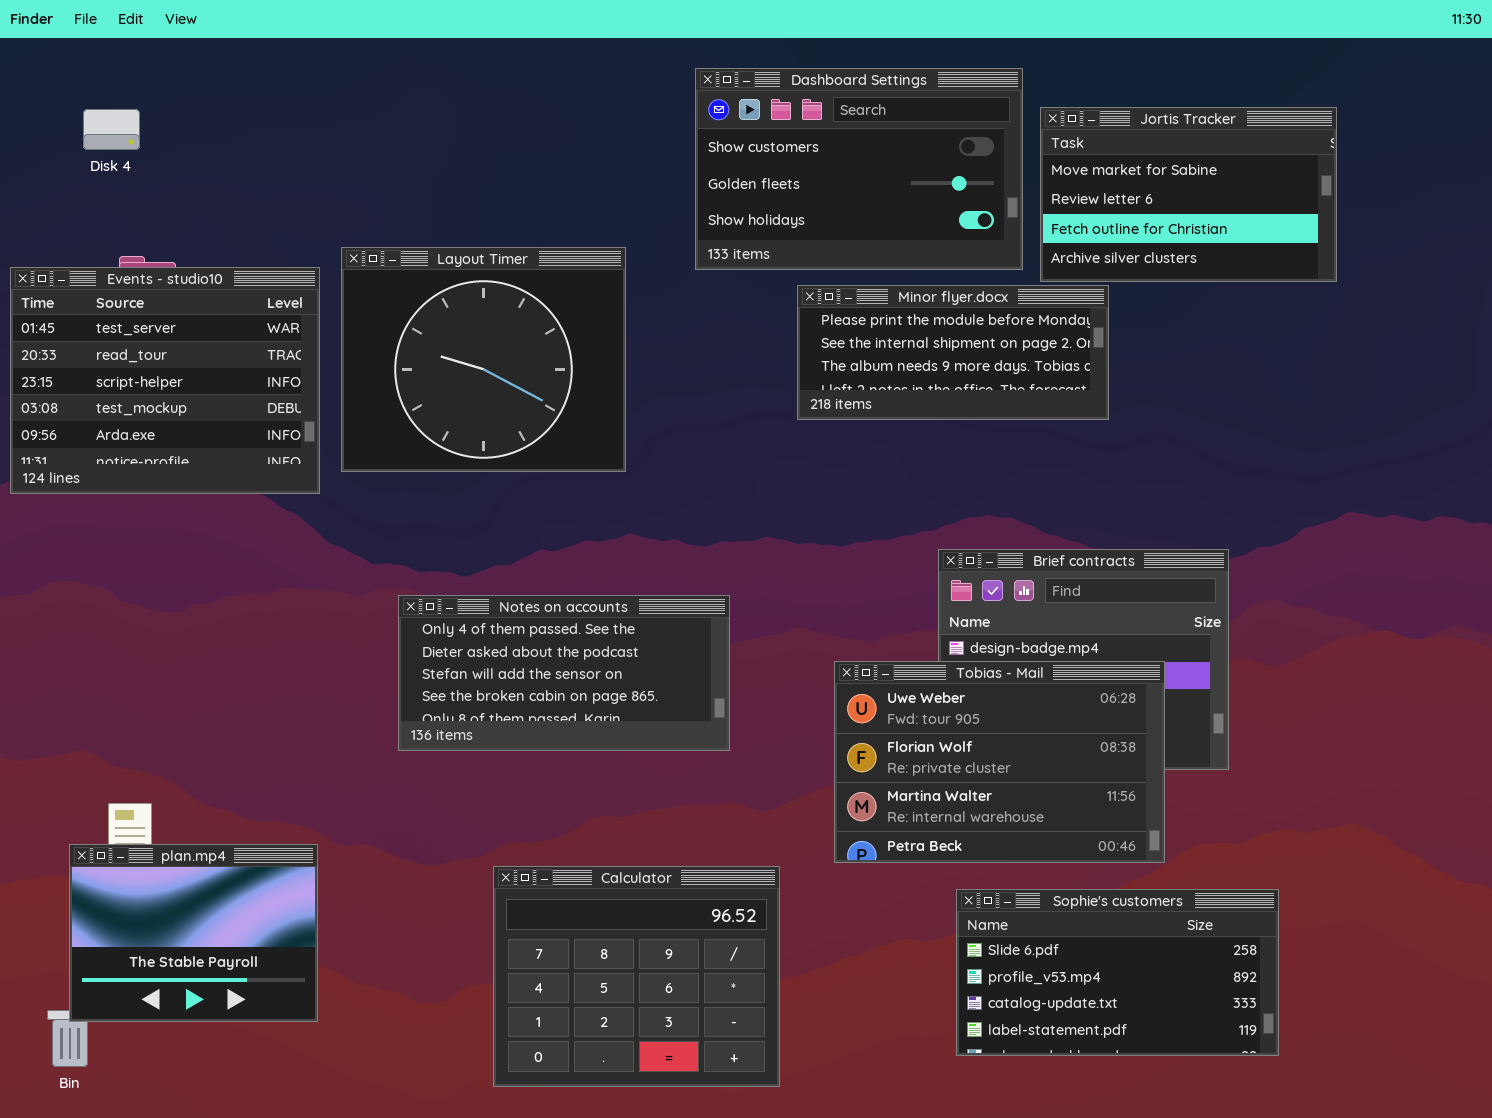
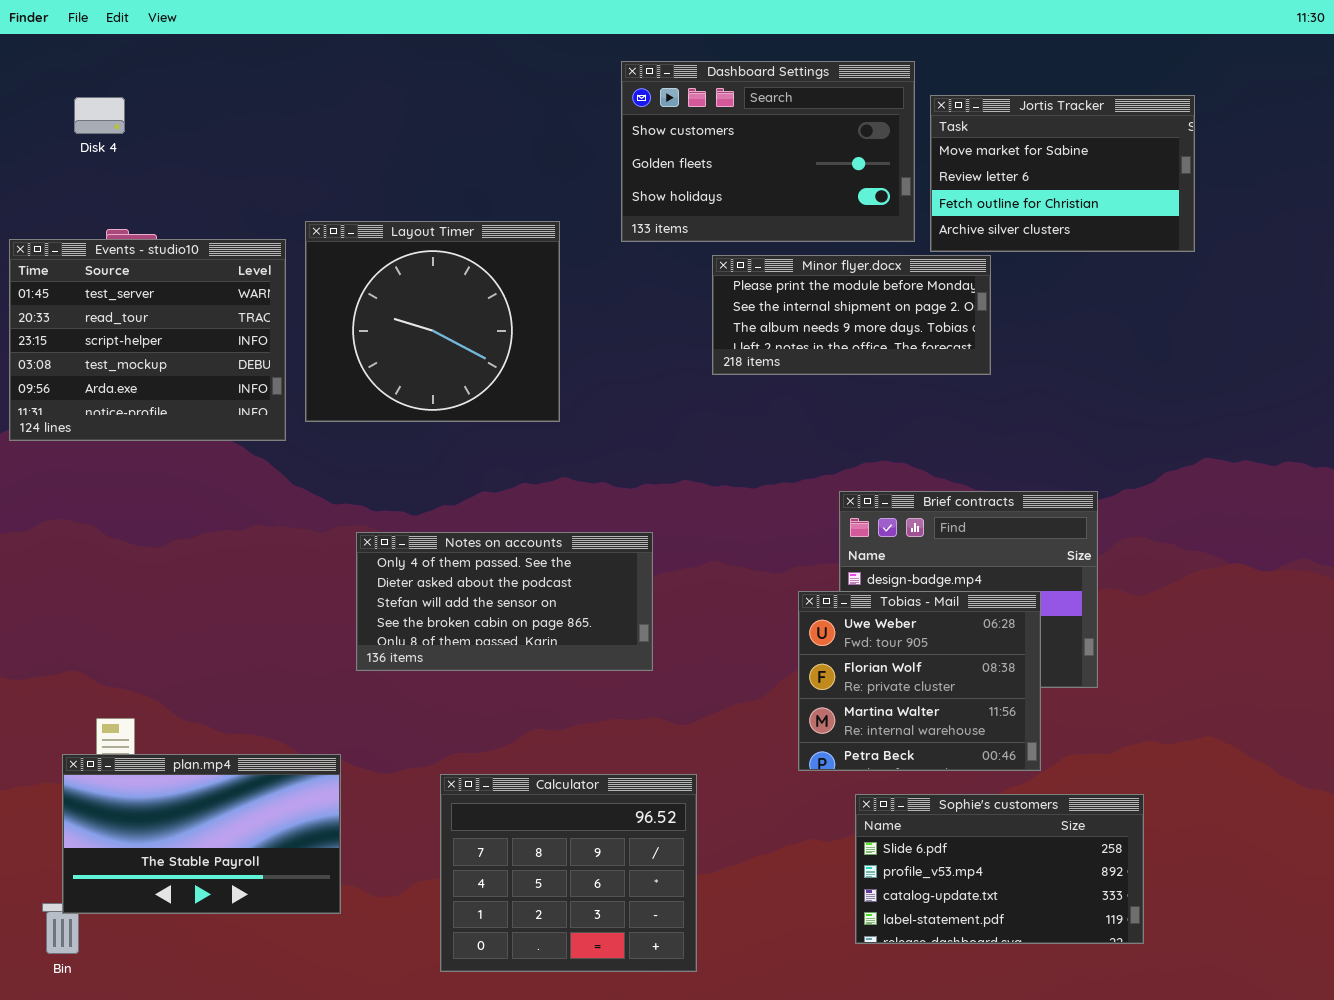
Tobias - Mail: [834,661,1165,863] -> [798,591,1041,771], resized
plan.mp4: [69,844,318,1022] -> [62,754,341,914], resized

